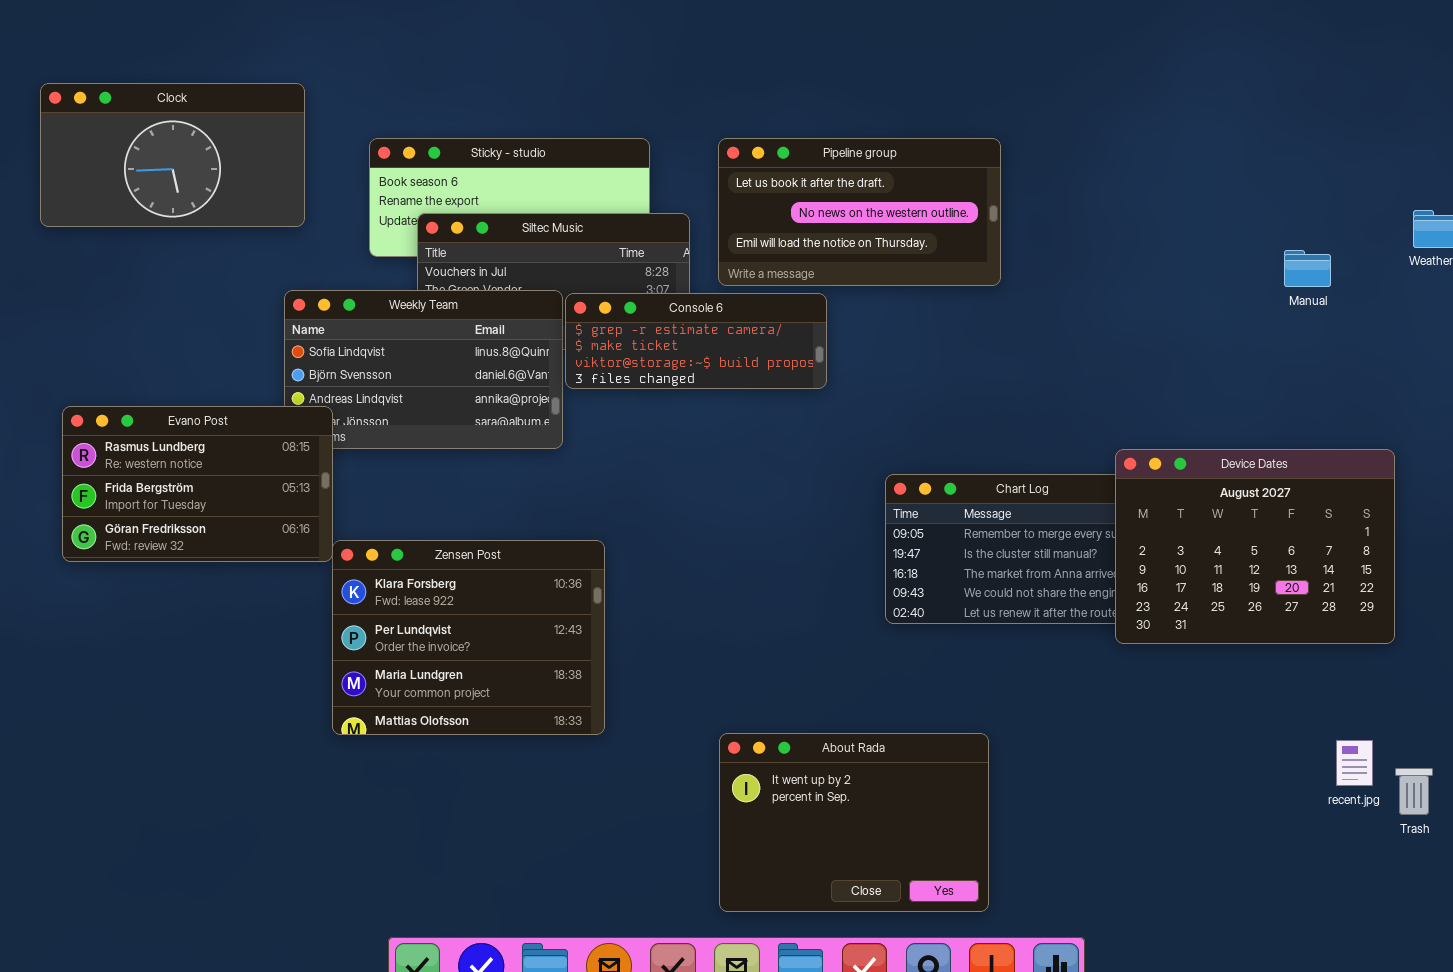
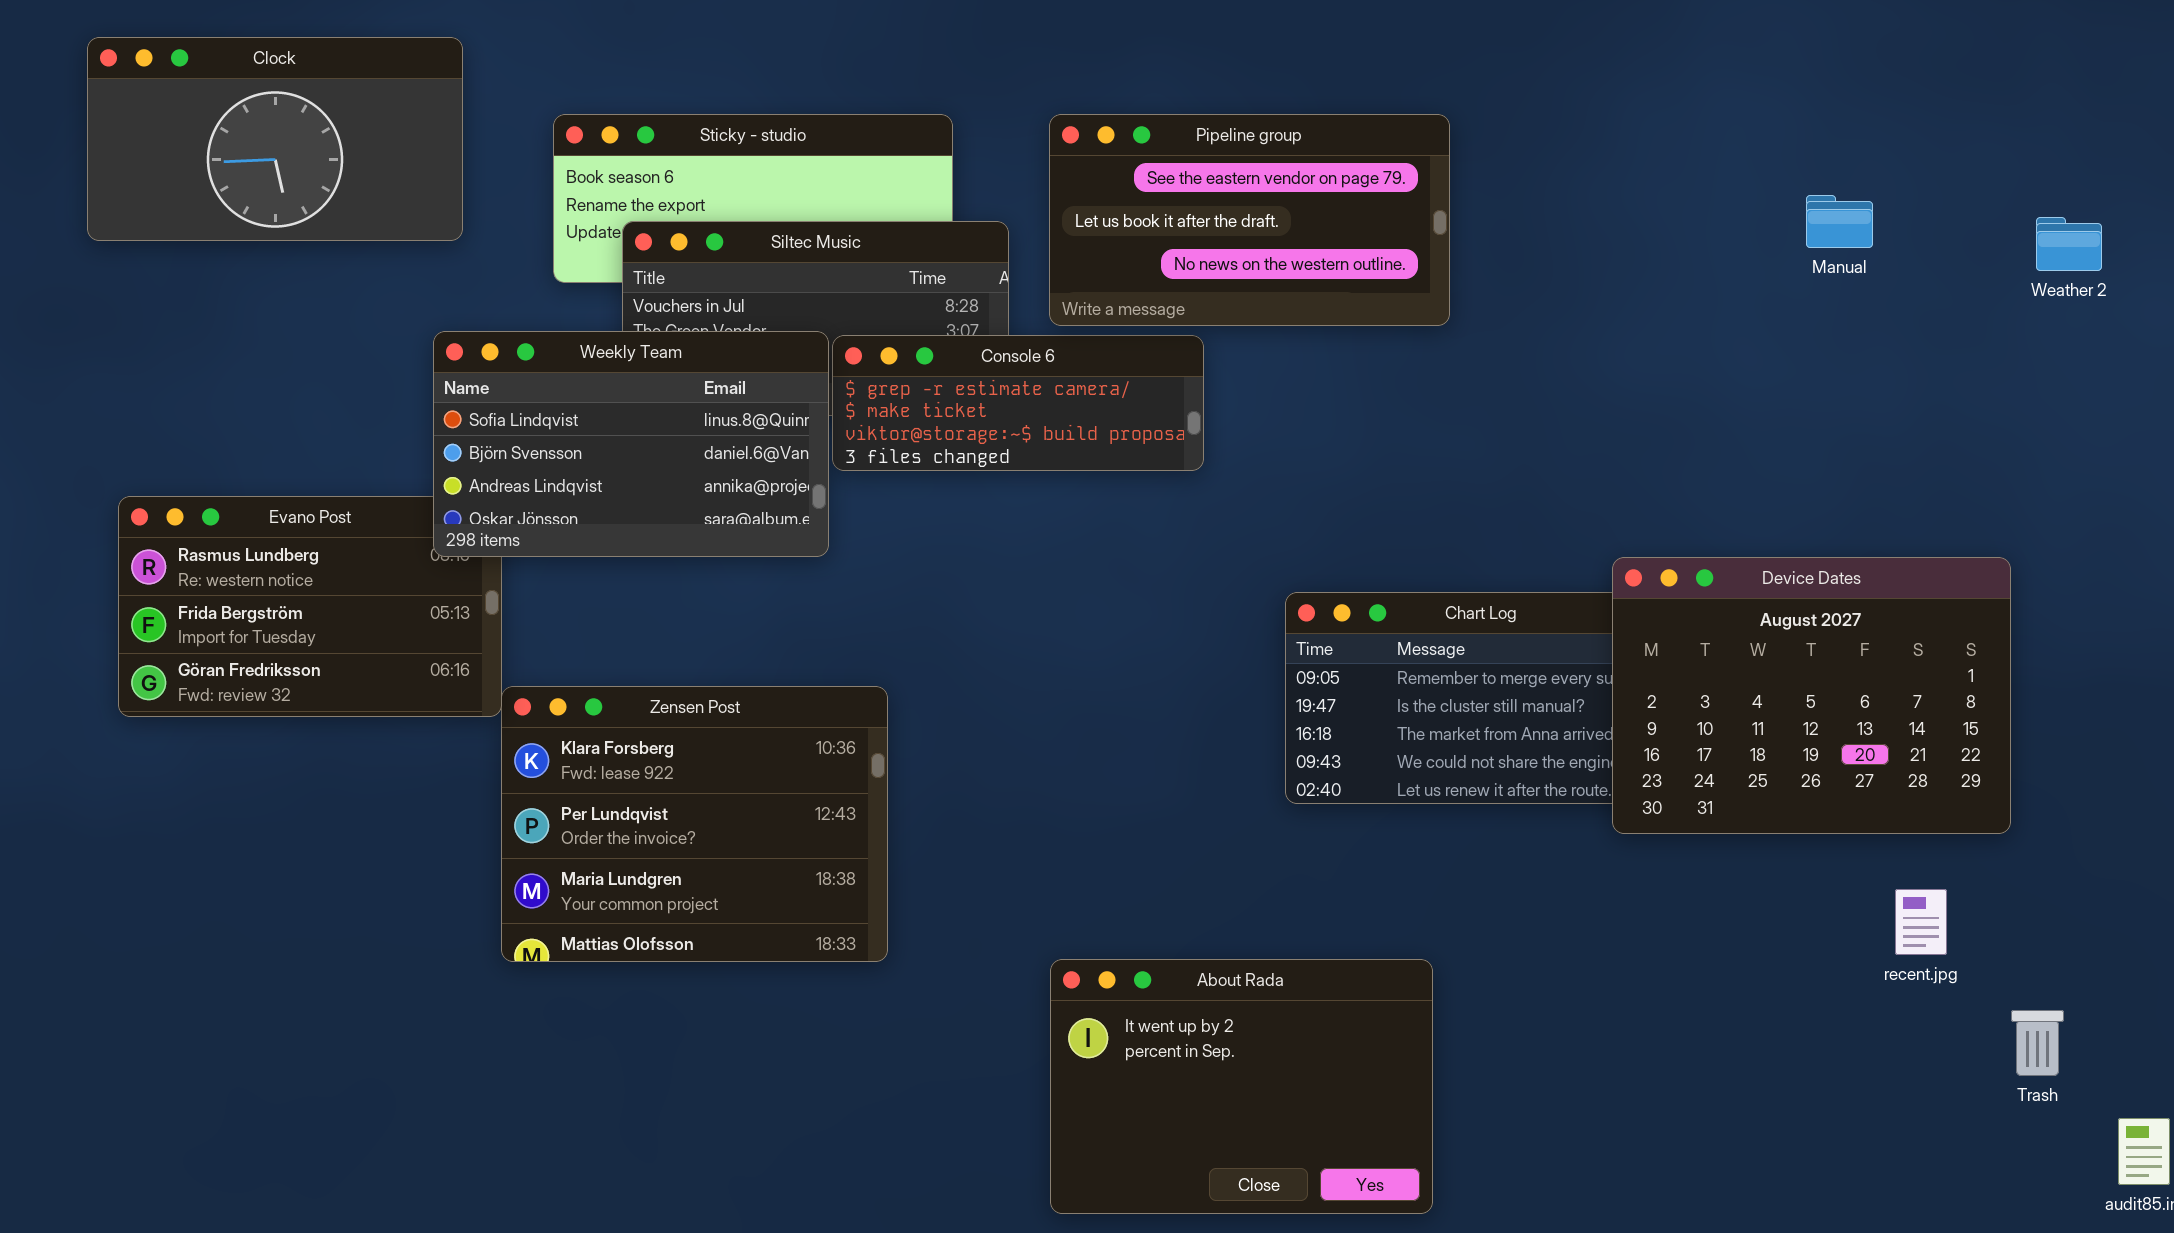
Pipeline group: [718,138,1001,286] -> [1049,114,1450,326], scrolled up 1 row
Manual: [1284,250,1331,287] -> [1806,195,1873,248], moved
Weekly Team: [284,290,563,449] -> [433,331,829,557], raised
recent.jpg: [1336,740,1373,786] -> [1895,889,1947,955], moved

